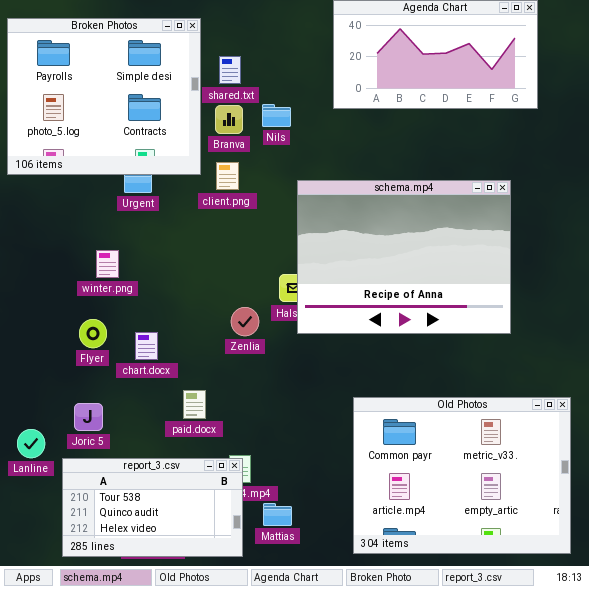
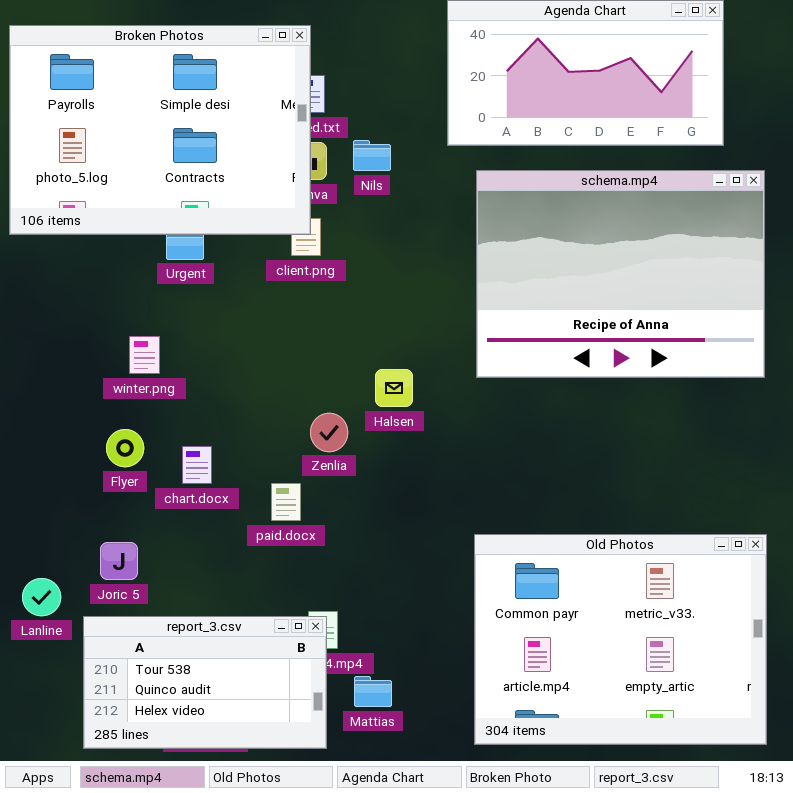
Broken Photos: [7,18,201,175] -> [9,25,311,235], resized
schema.mp4: [297,180,511,334] -> [476,170,765,378], moved
paid.docx: [183,390,206,419] -> [271,483,301,521], moved

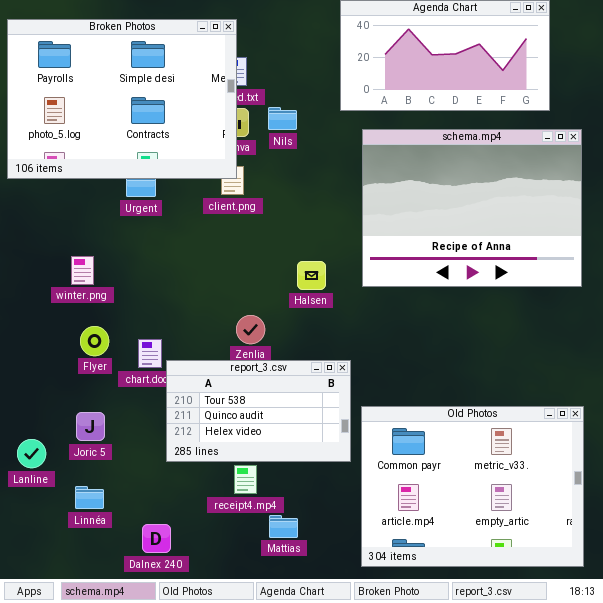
winter.png: [129,336,160,374] -> [71,256,94,285], moved
Halsen: [375,369,413,407] -> [297,261,326,290], moved
report_3.csv: [83,616,327,749] -> [166,360,351,462], moved

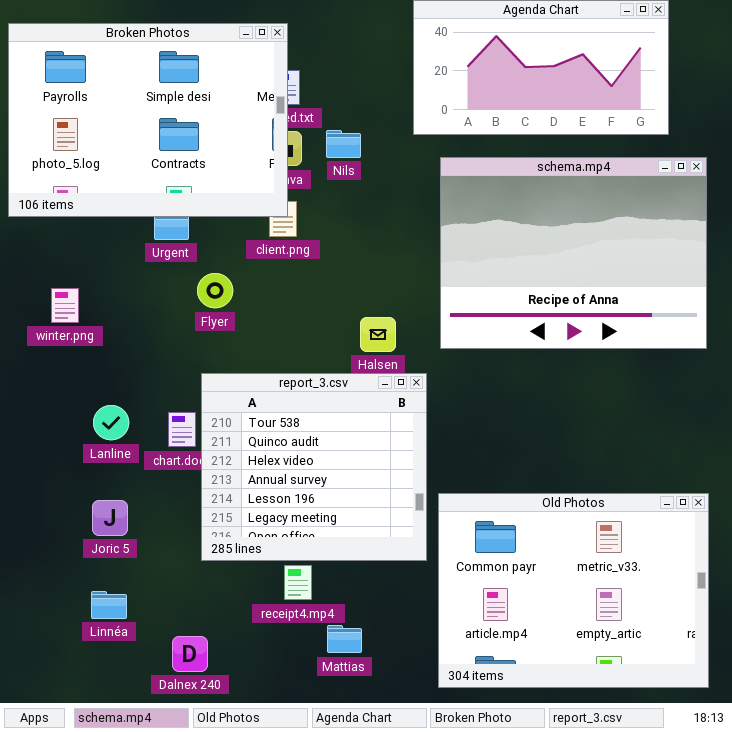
winter.png: [71,256,94,285] -> [51,288,79,323], moved
Flyer: [80,326,109,356] -> [197,273,233,308], moved
report_3.csv: [166,360,351,462] -> [201,373,427,561], resized
Lanline: [17,439,46,468] -> [93,405,129,440], moved

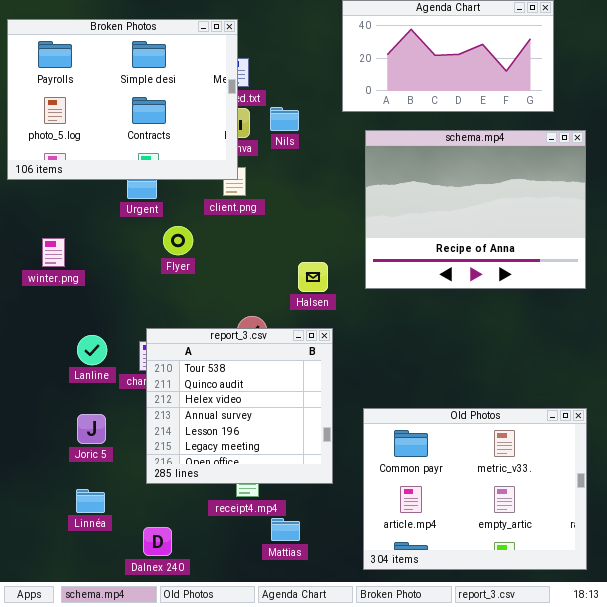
report_3.csv: [201,373,427,561] -> [146,328,333,484], moved

